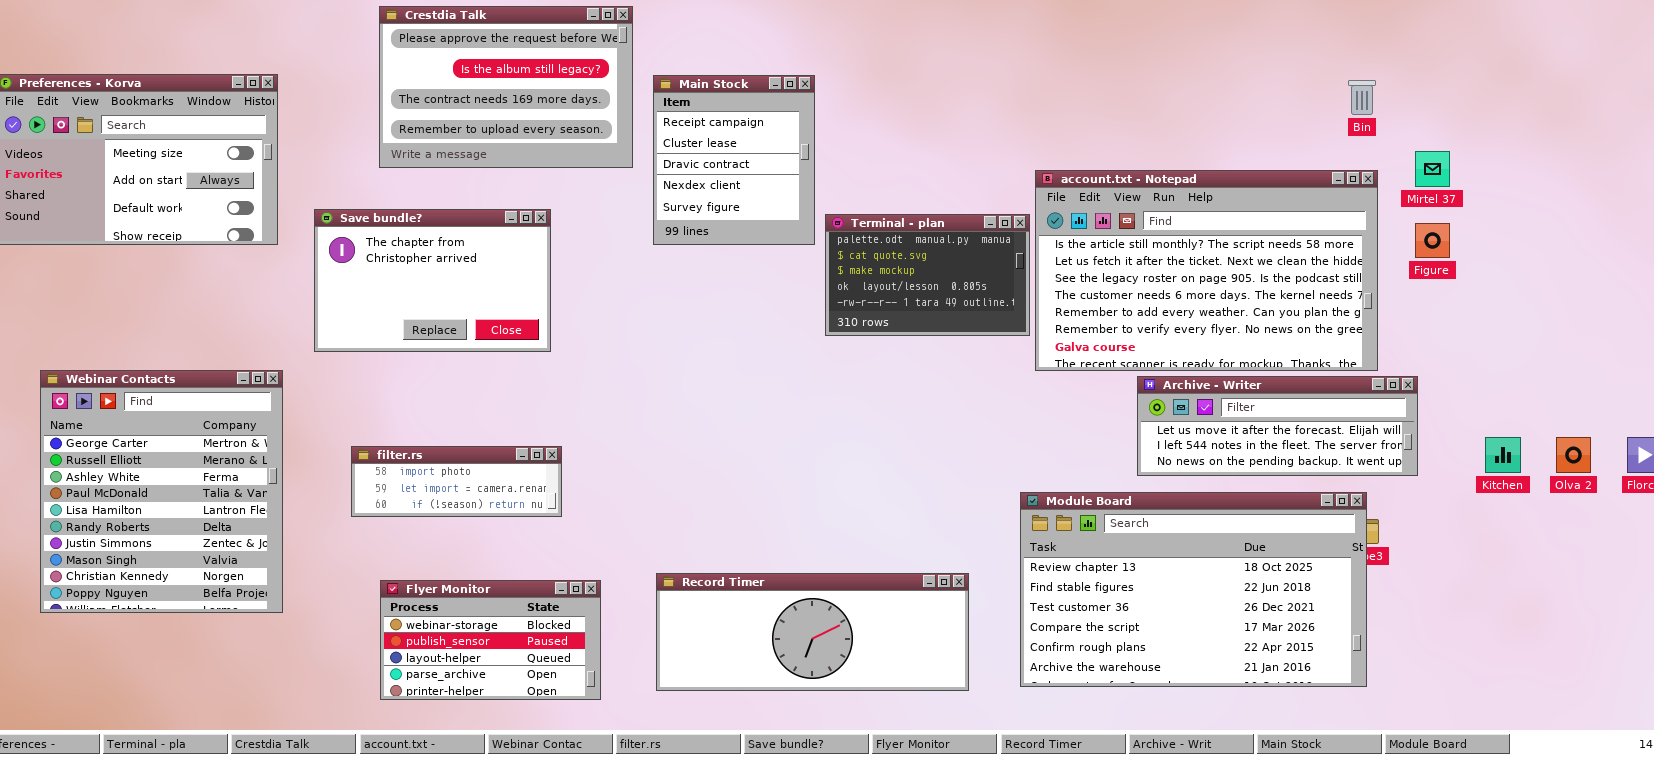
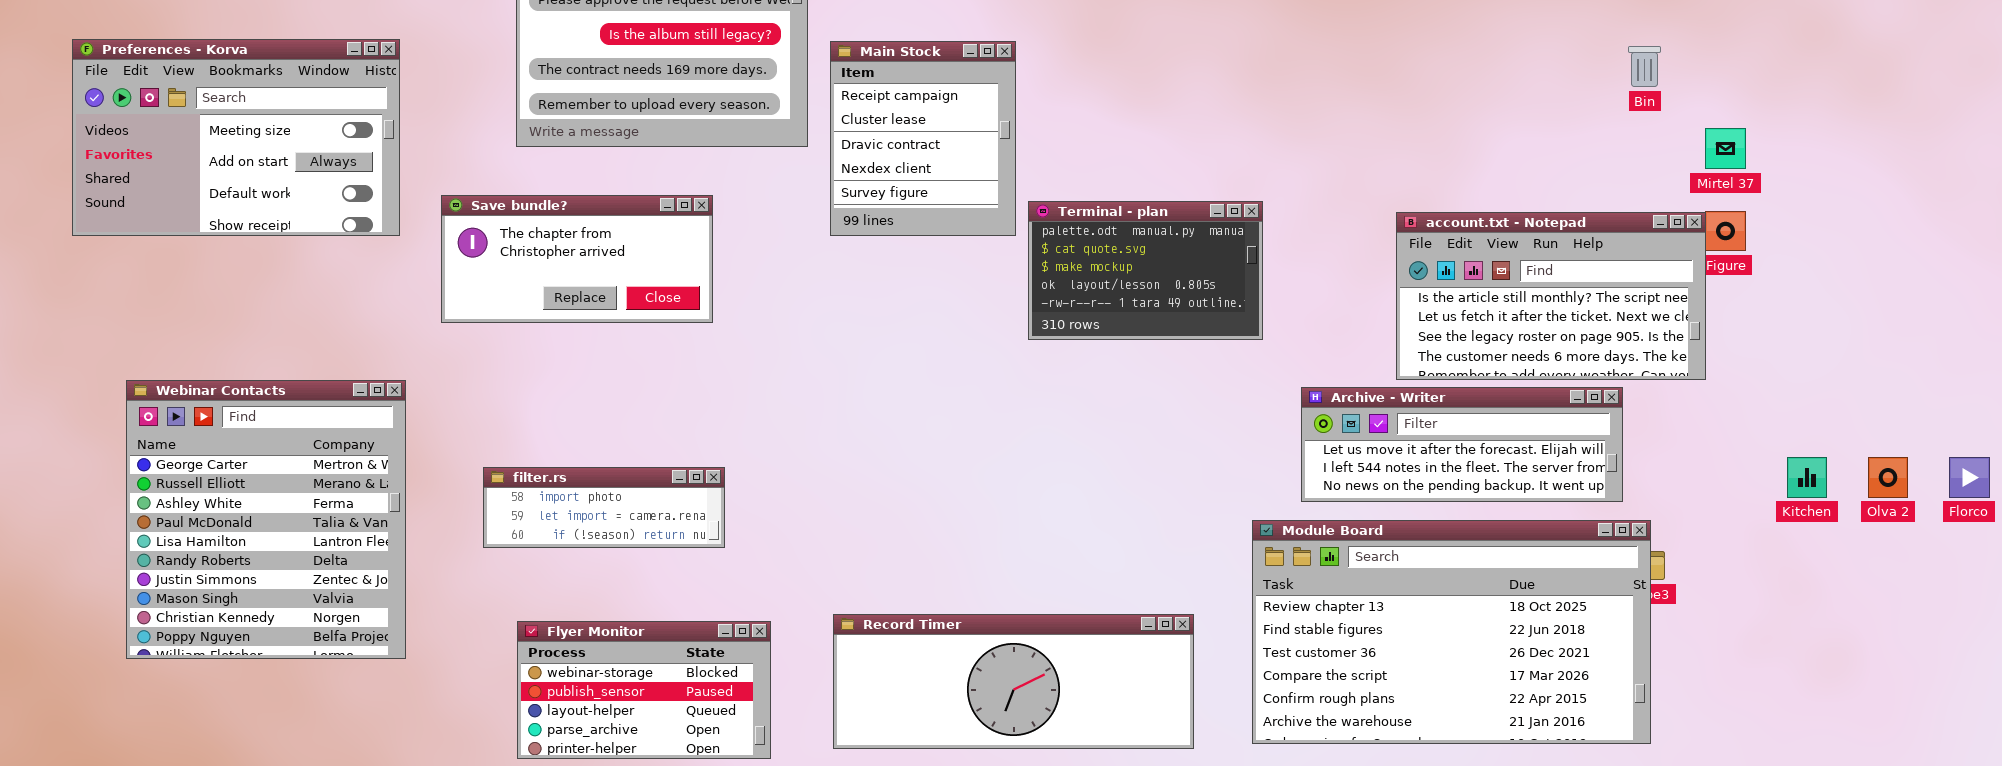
account.txt - Notepad: [1035,170,1378,371] -> [1396,212,1706,380], moved, resized
Save bundle?: [314,209,551,352] -> [441,195,713,323], resized
Archive - Writer: [1137,376,1418,476] -> [1301,387,1623,502], moved

